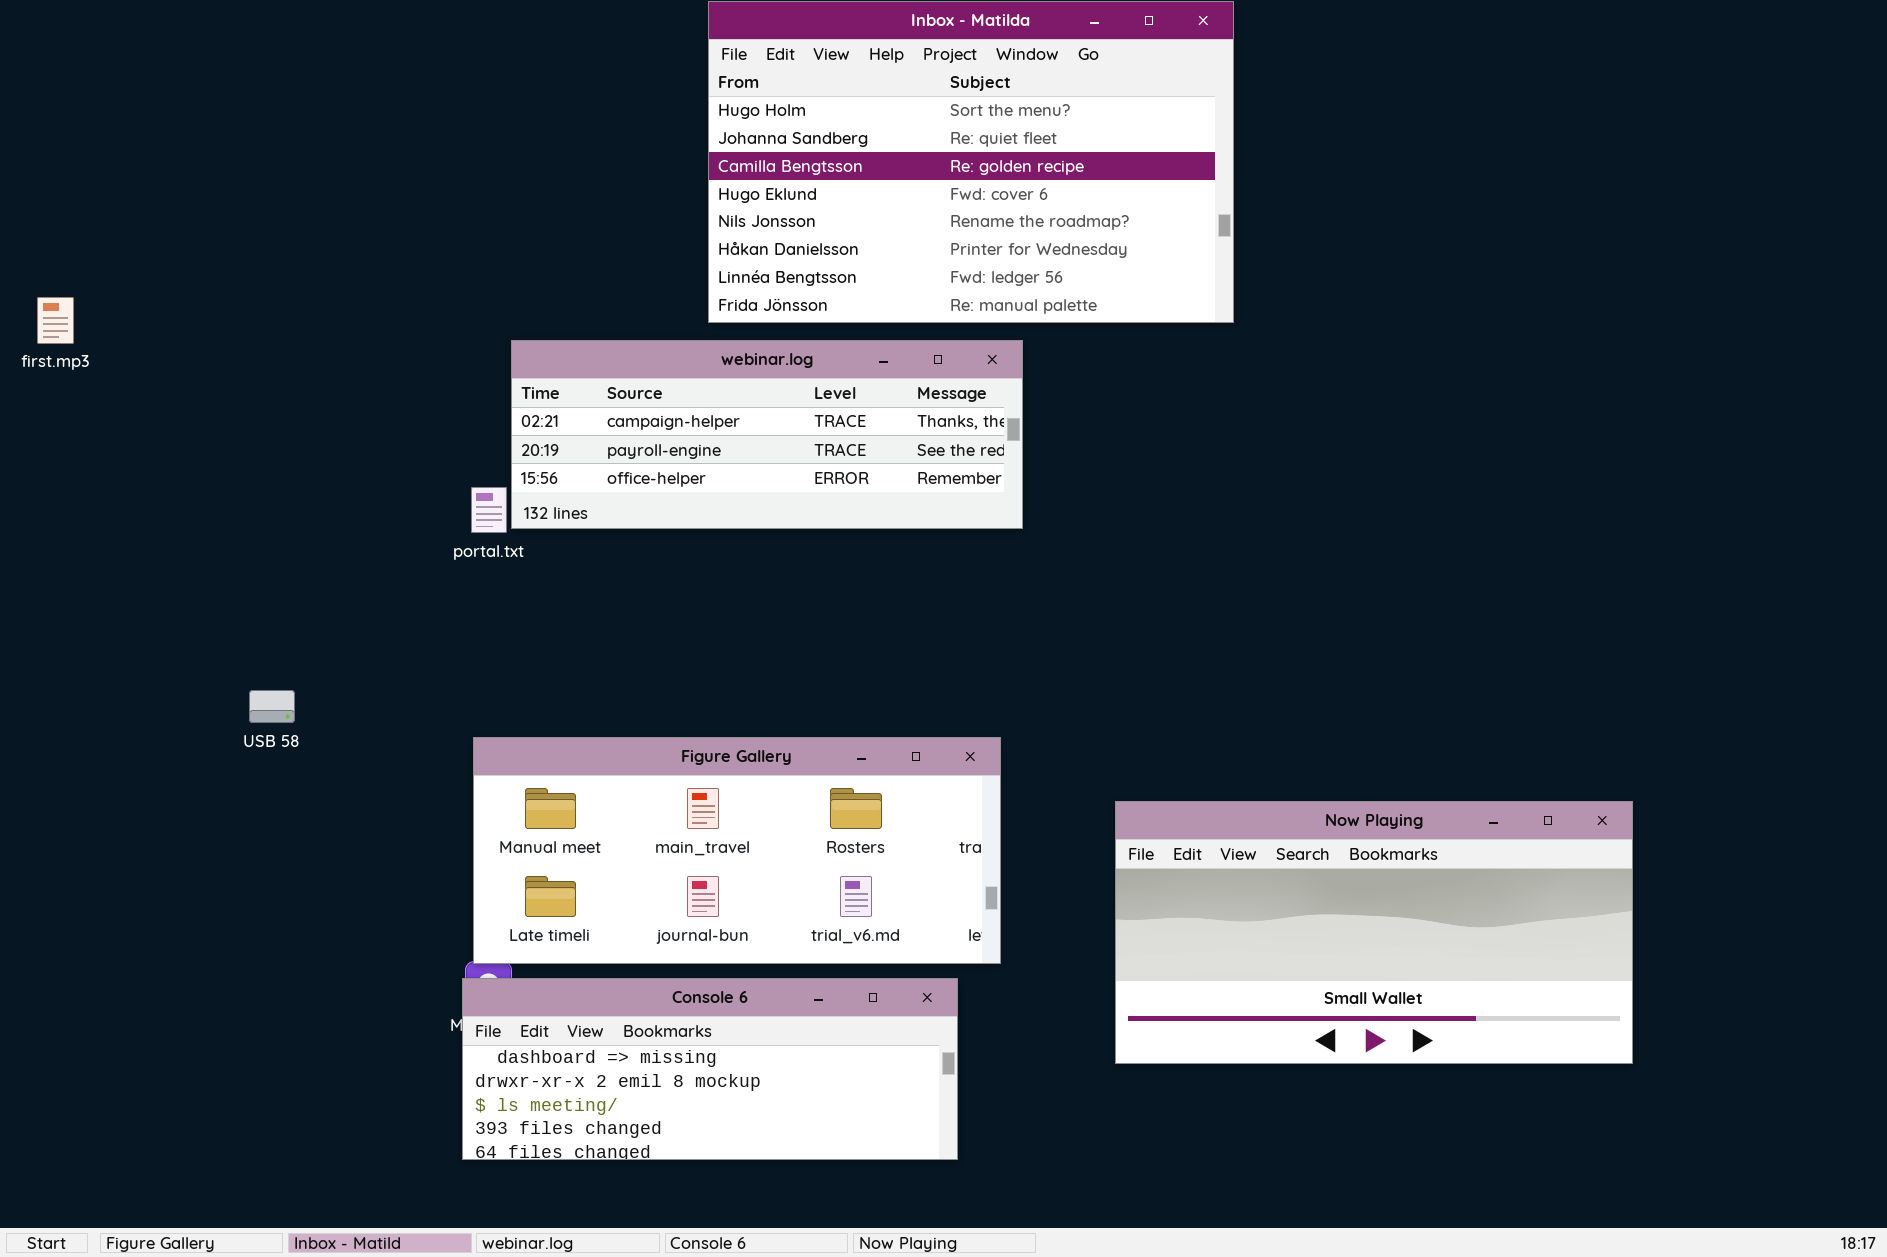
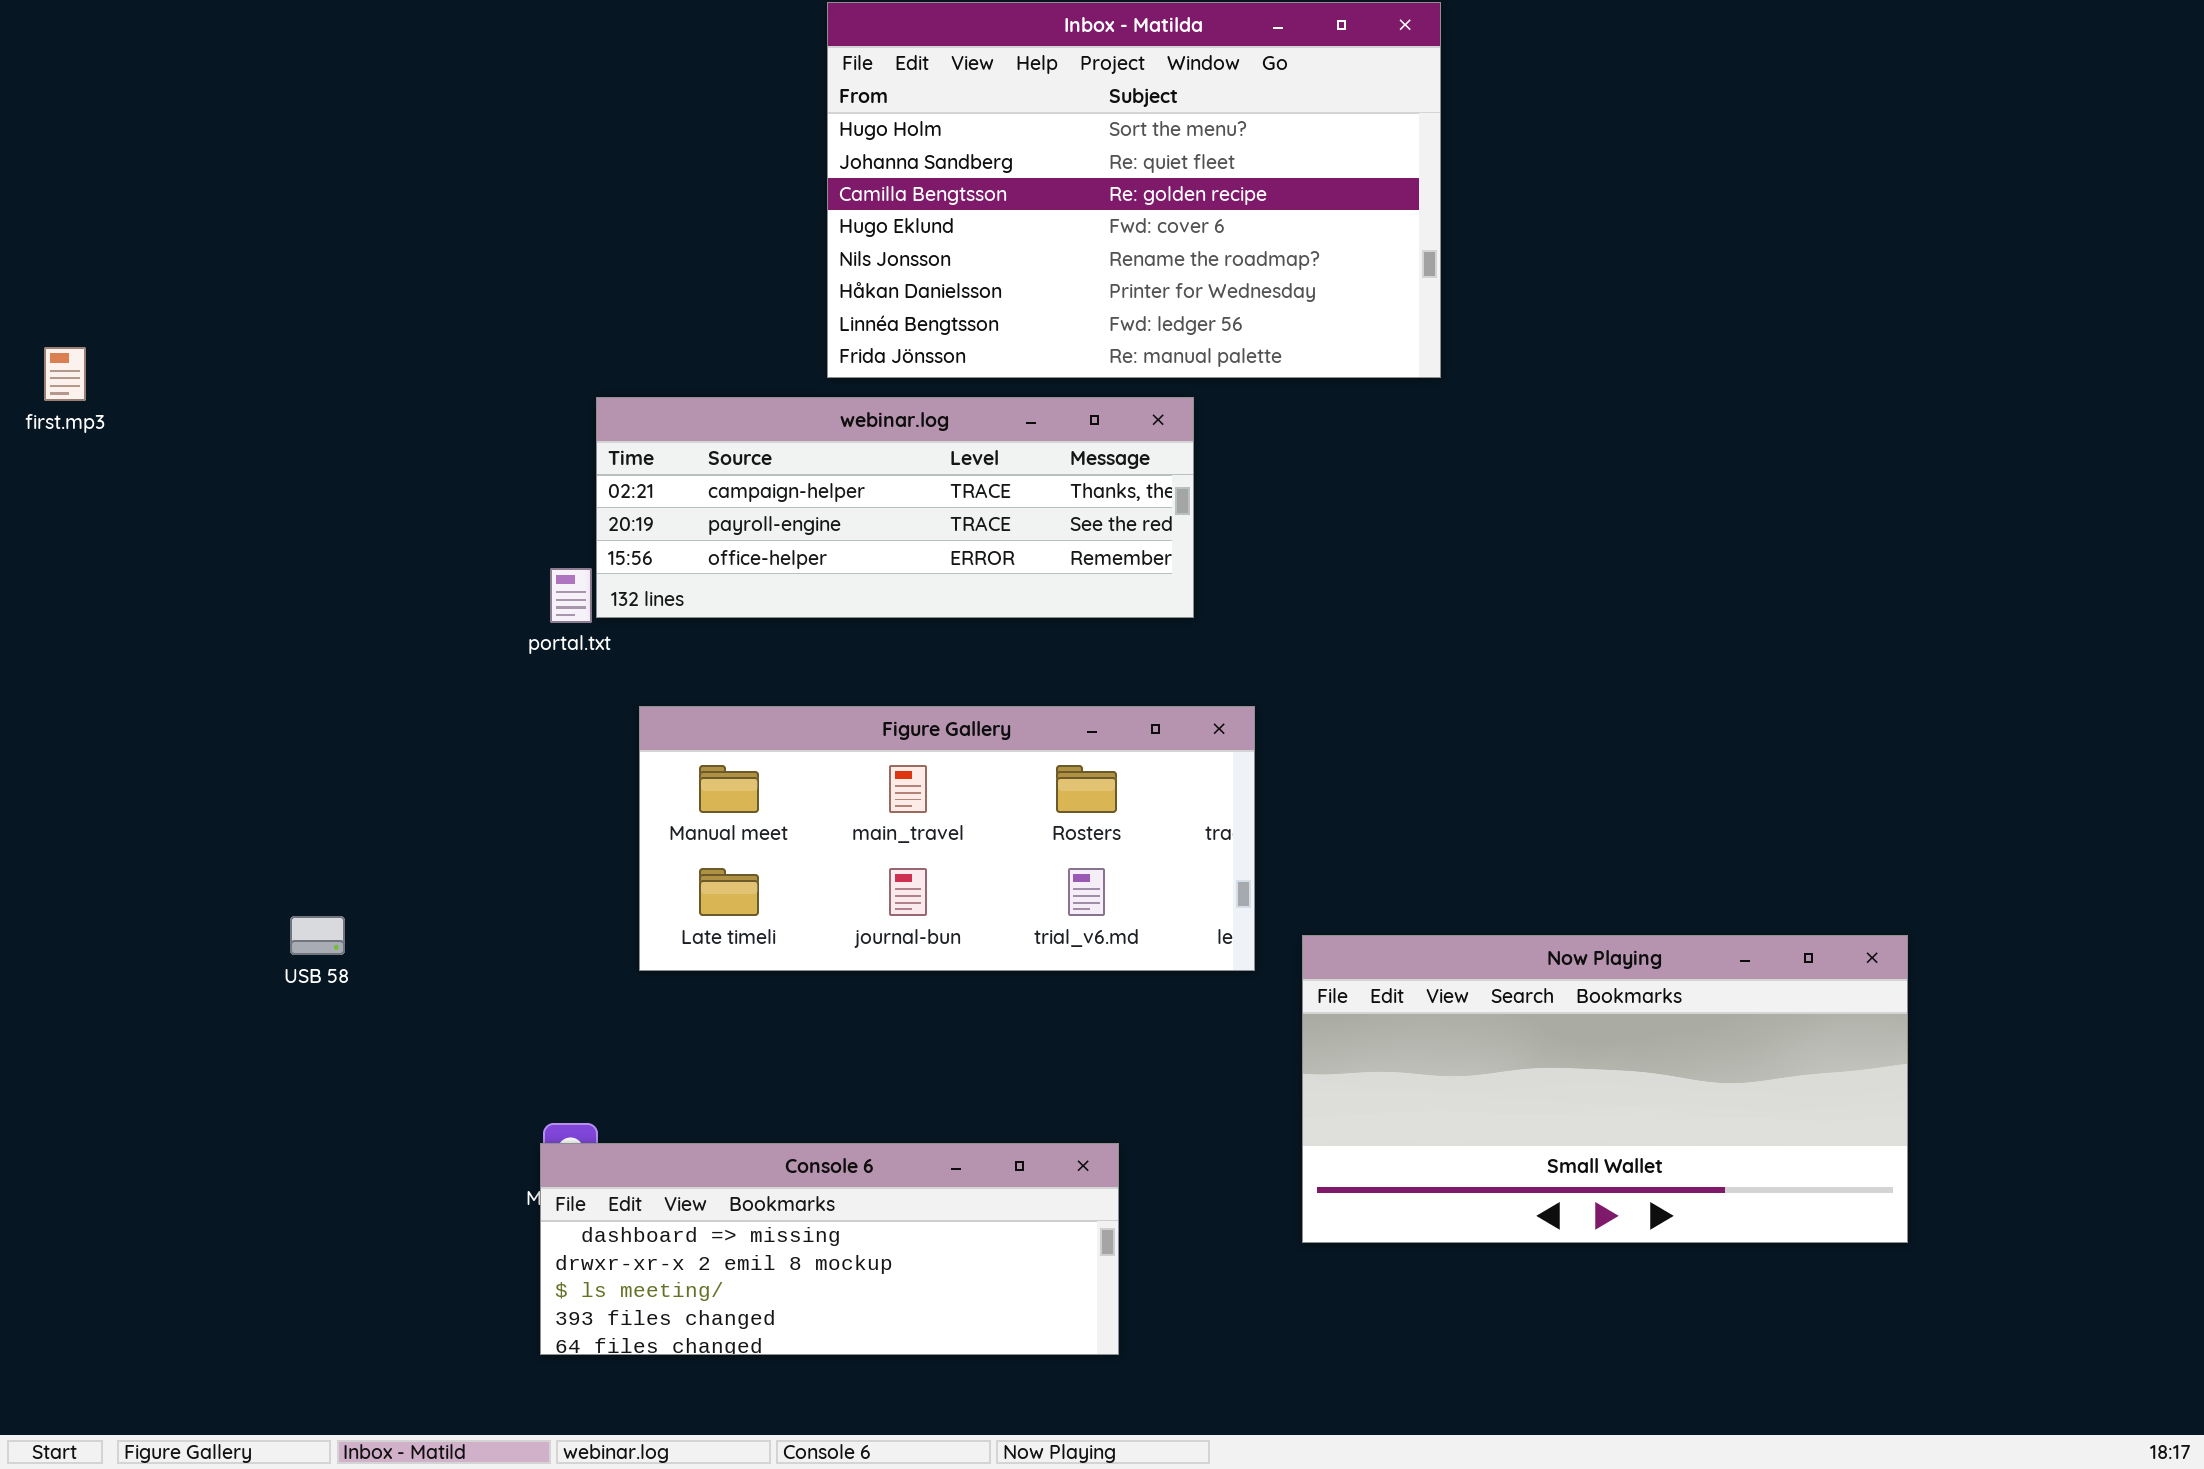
USB 58: [249,690,295,723] -> [290,916,345,955], moved
Figure Gallery: [473,737,1001,964] -> [639,706,1255,971], moved

